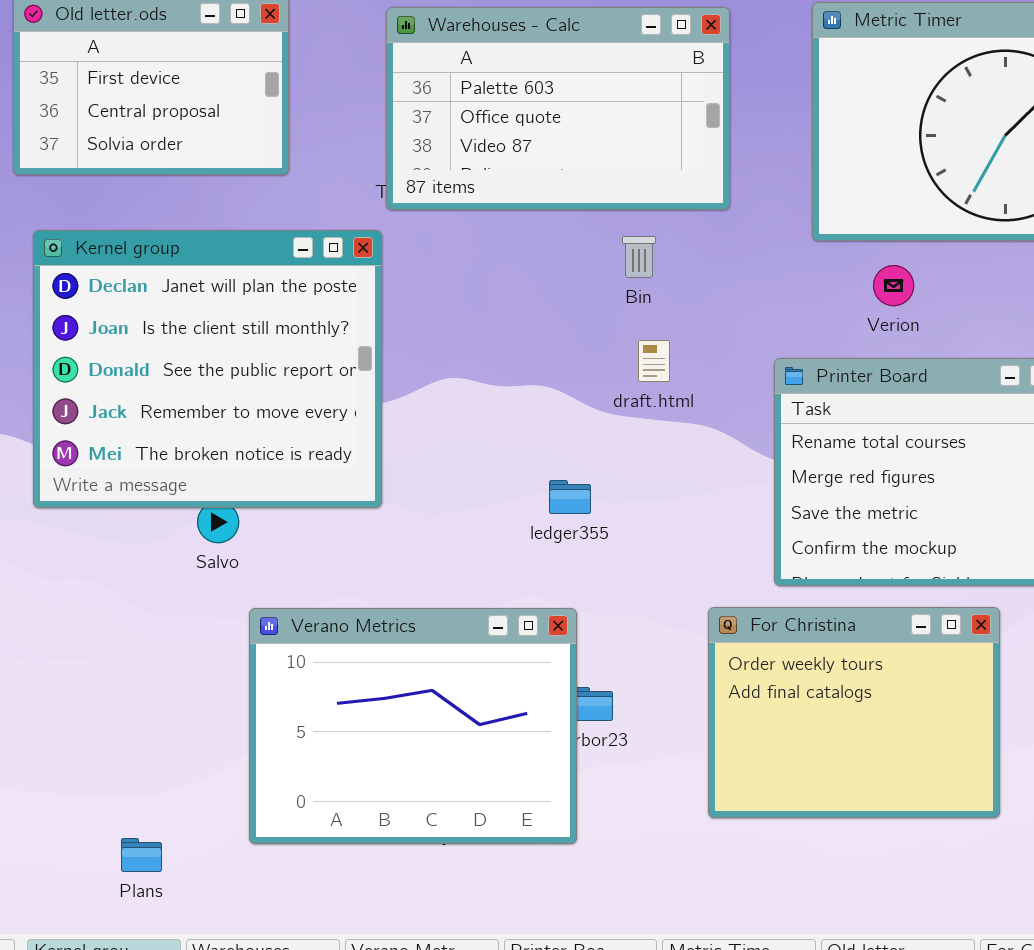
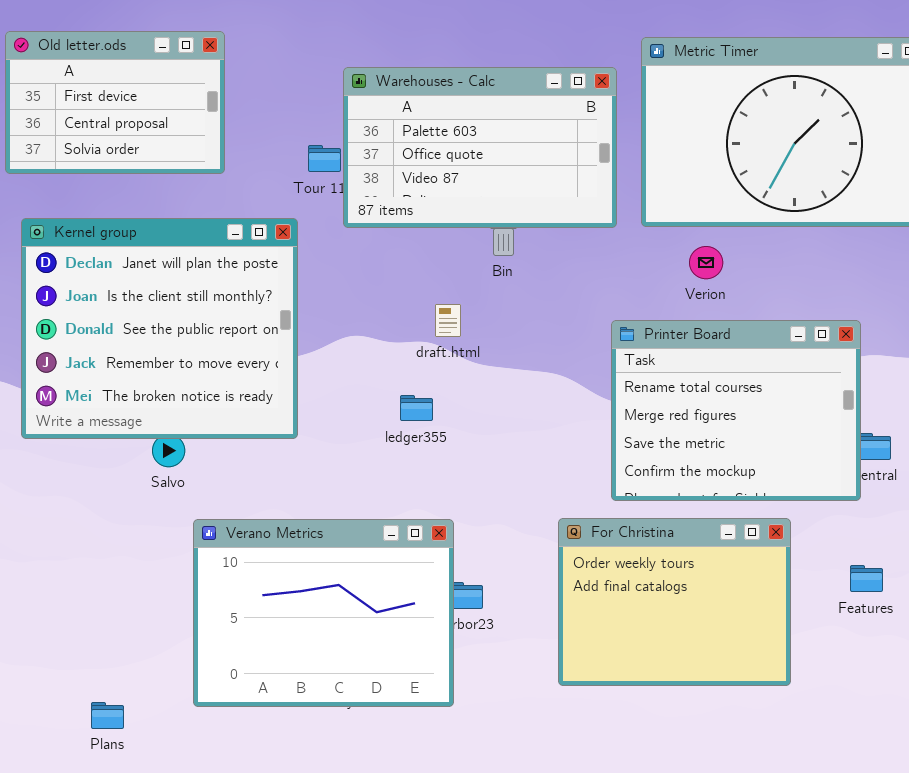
Warehouses - Calc: [386,7,730,210] -> [343,67,617,228], moved
draft.html: [638,340,670,382] -> [435,304,461,337], moved
ledger355: [549,480,591,514] -> [400,395,433,421], moved

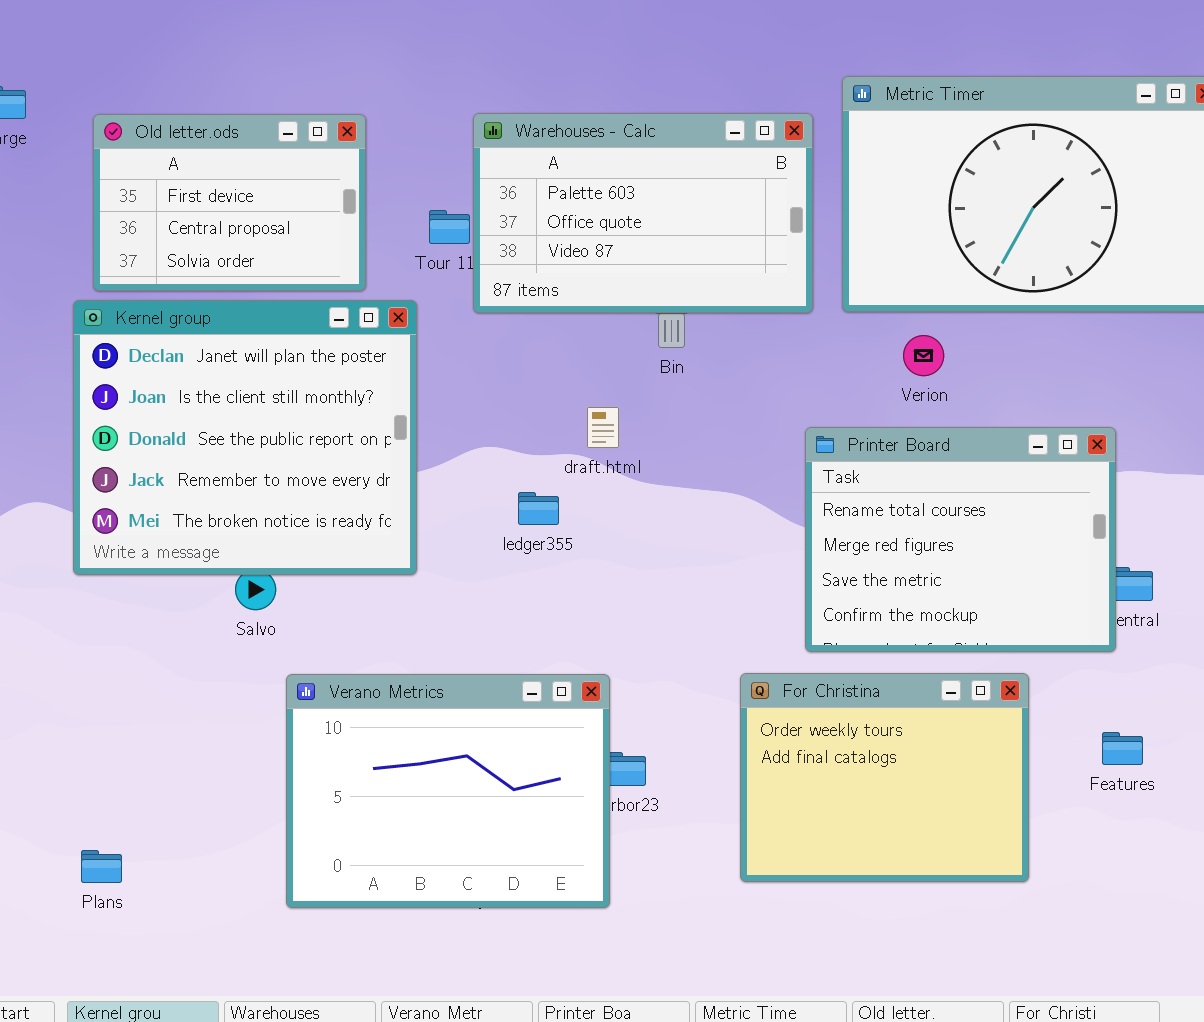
Old letter.ods: [5,31,225,174] -> [93,114,366,291], moved
ledger355: [400,395,433,421] -> [518,492,559,525], moved
Plans: [91,702,124,729] -> [81,850,122,883], moved

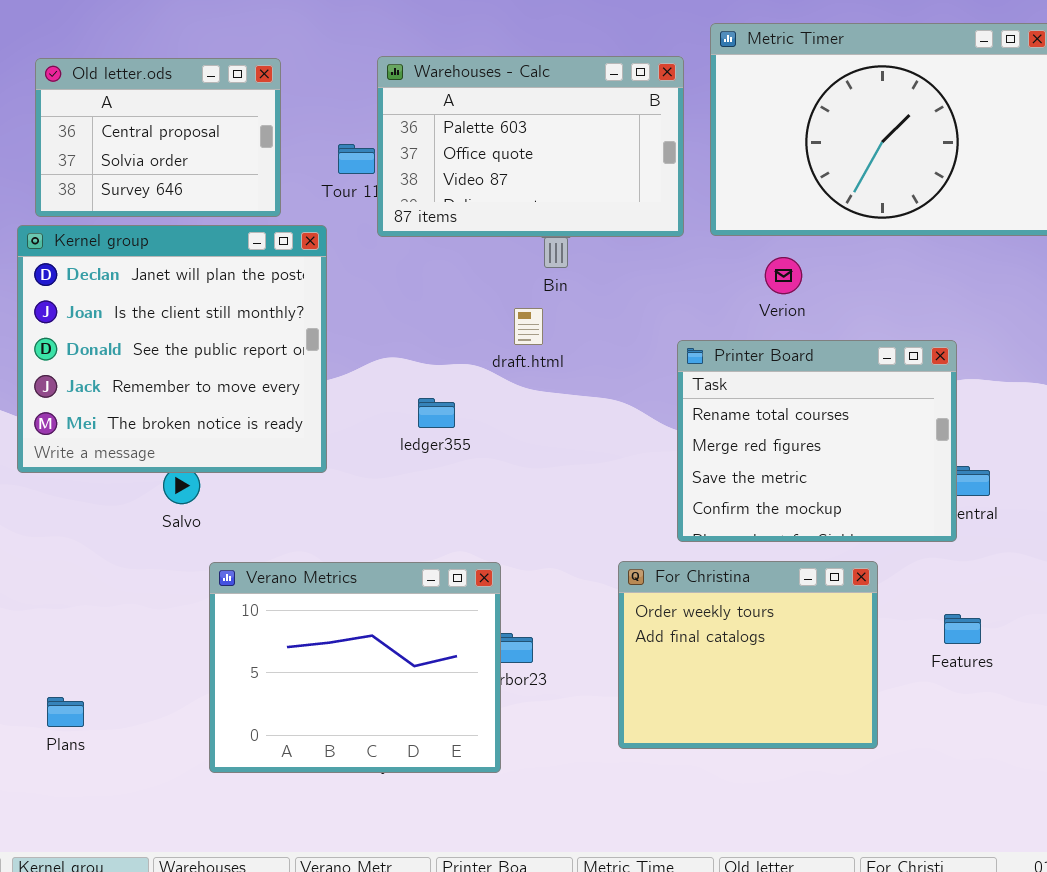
Old letter.ods: [93,114,366,291] -> [35,58,281,217], scrolled down 1 row
draft.html: [587,407,619,448] -> [514,308,543,345], moved
Plans: [81,850,122,883] -> [47,697,84,727], moved

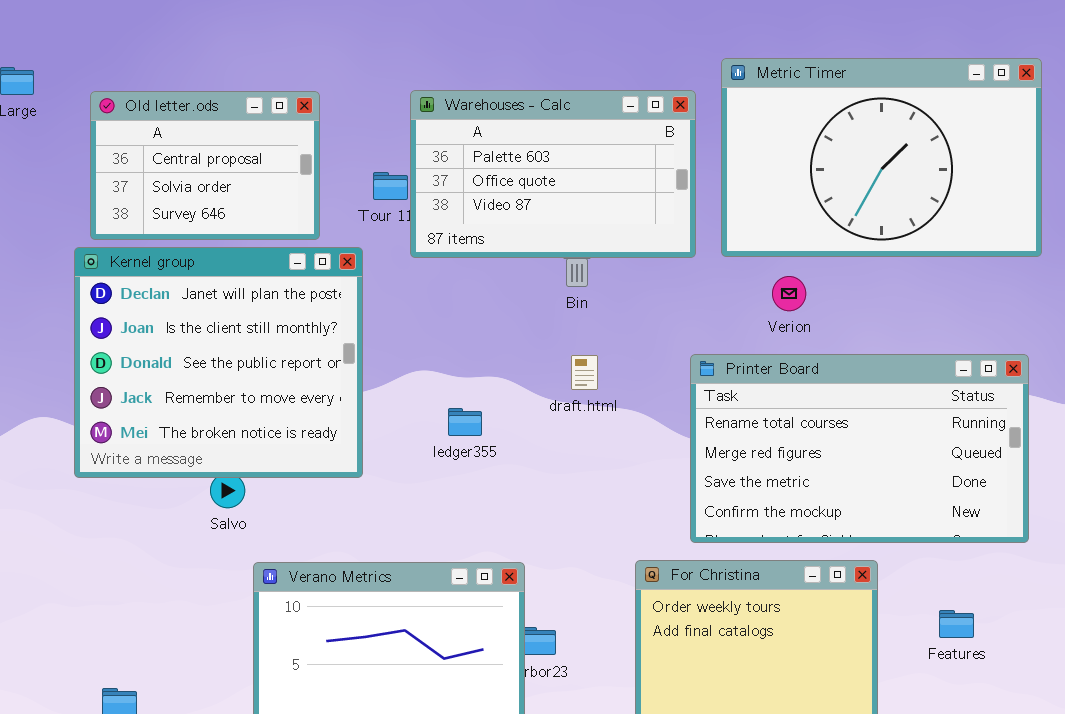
draft.html: [514,308,543,345] -> [571,355,598,390], moved
Printer Board: [677,340,957,542] -> [690,354,1029,543], resized

